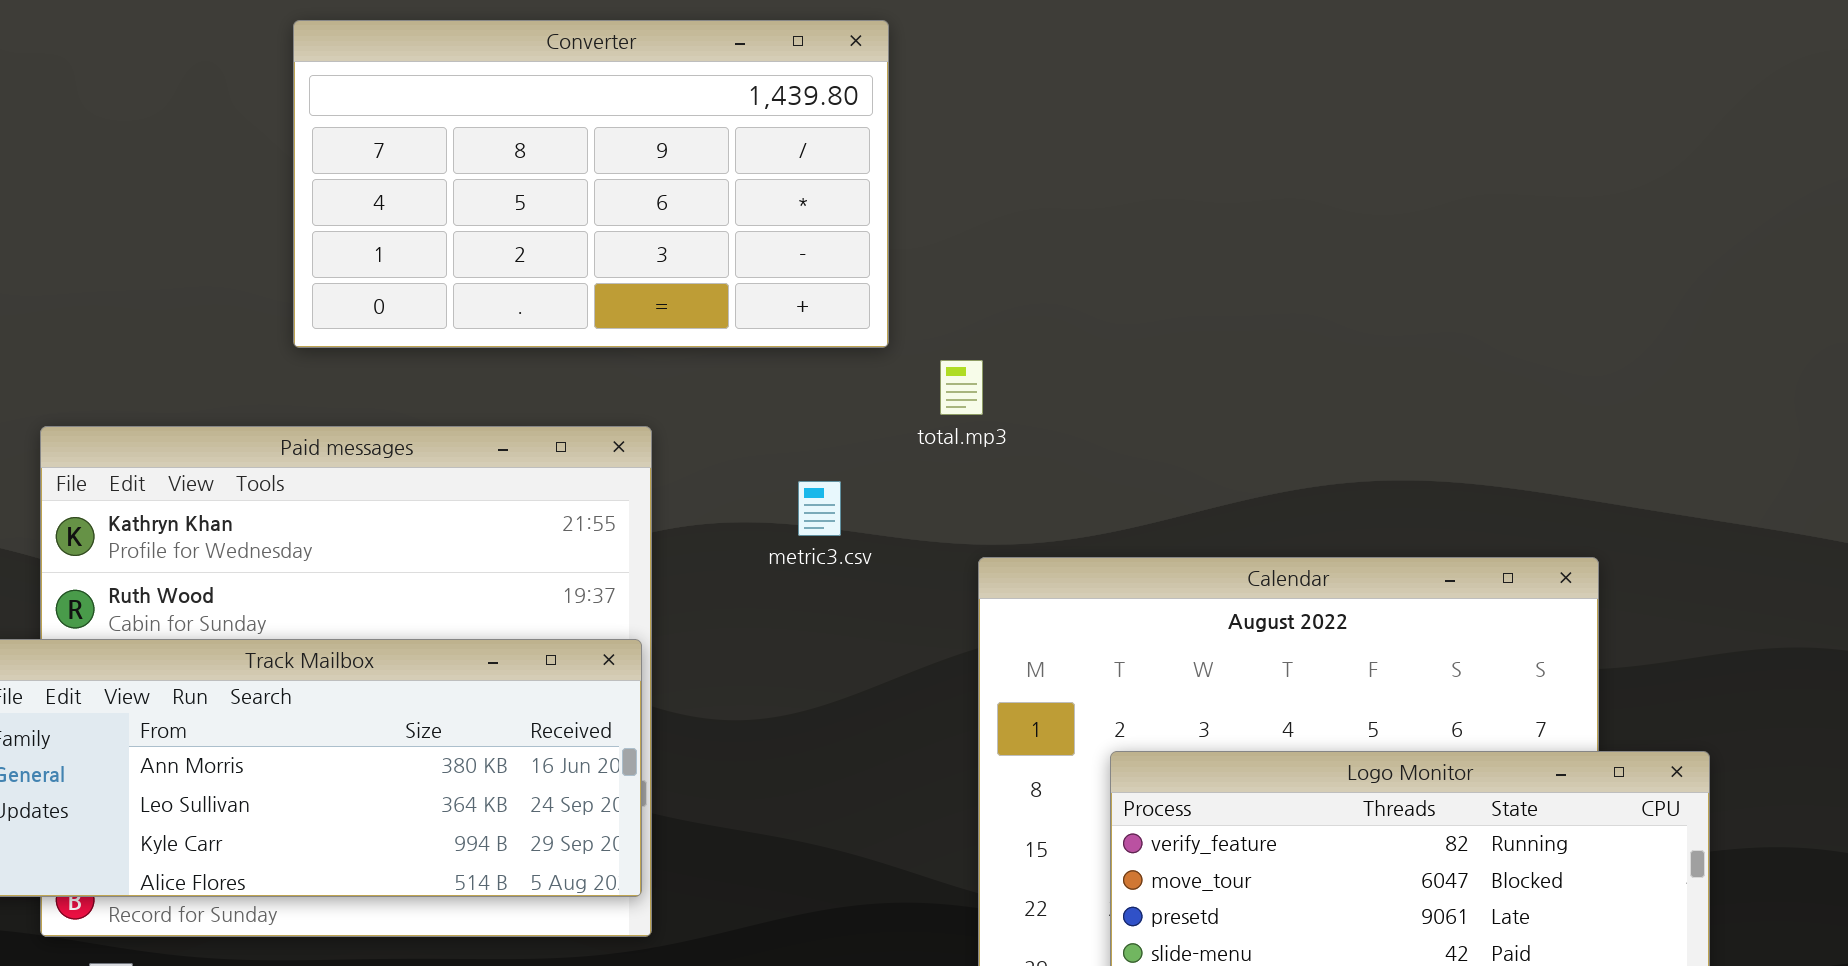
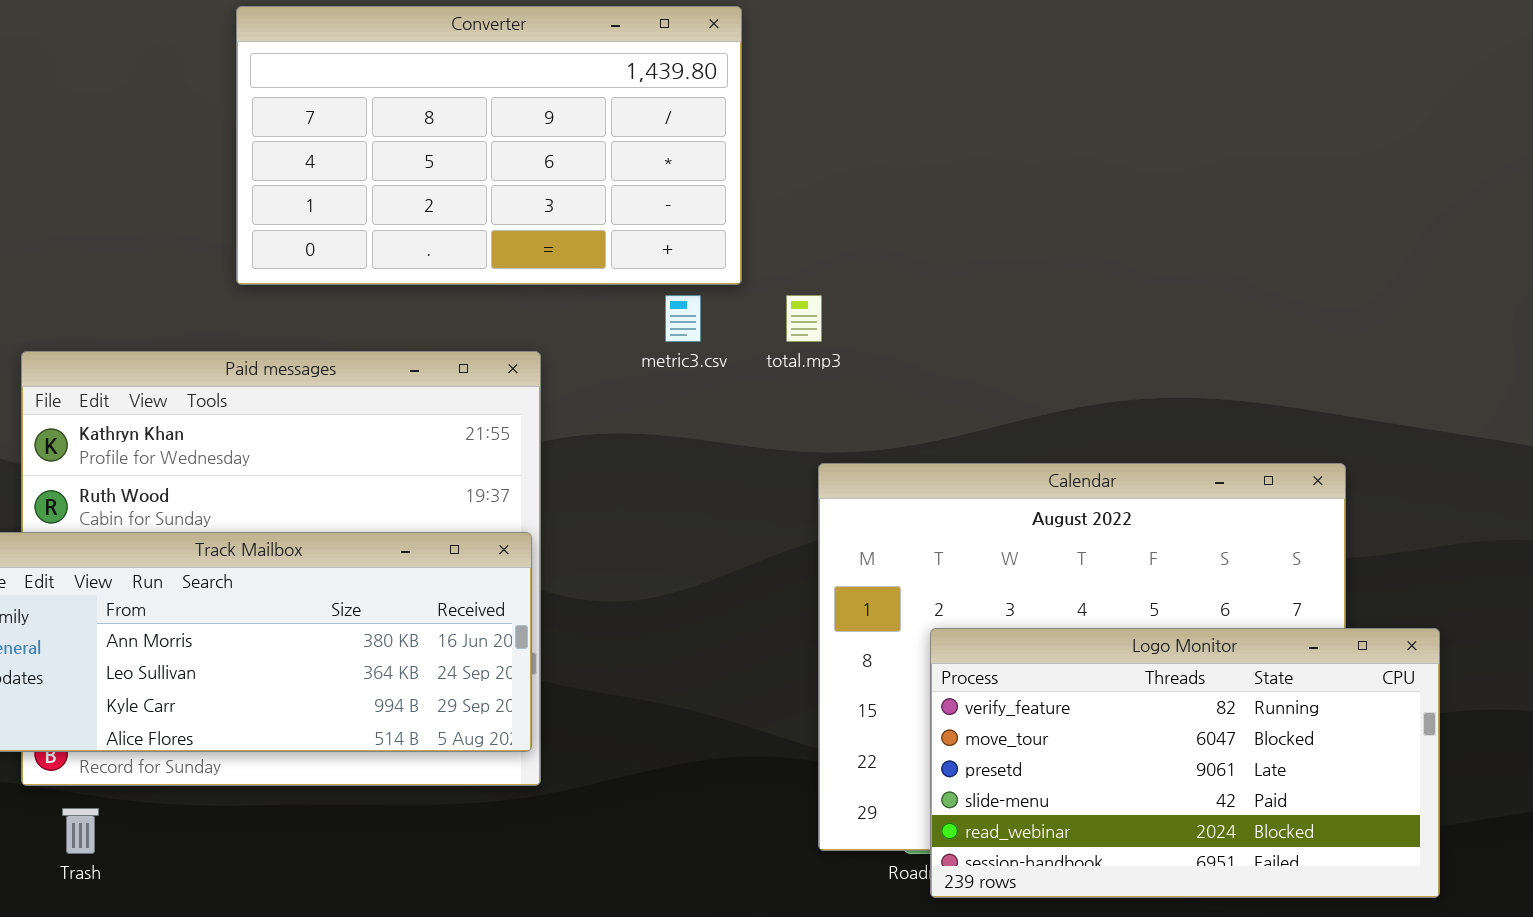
metric3.csv: [798,481,841,536] -> [665,295,701,342], moved

